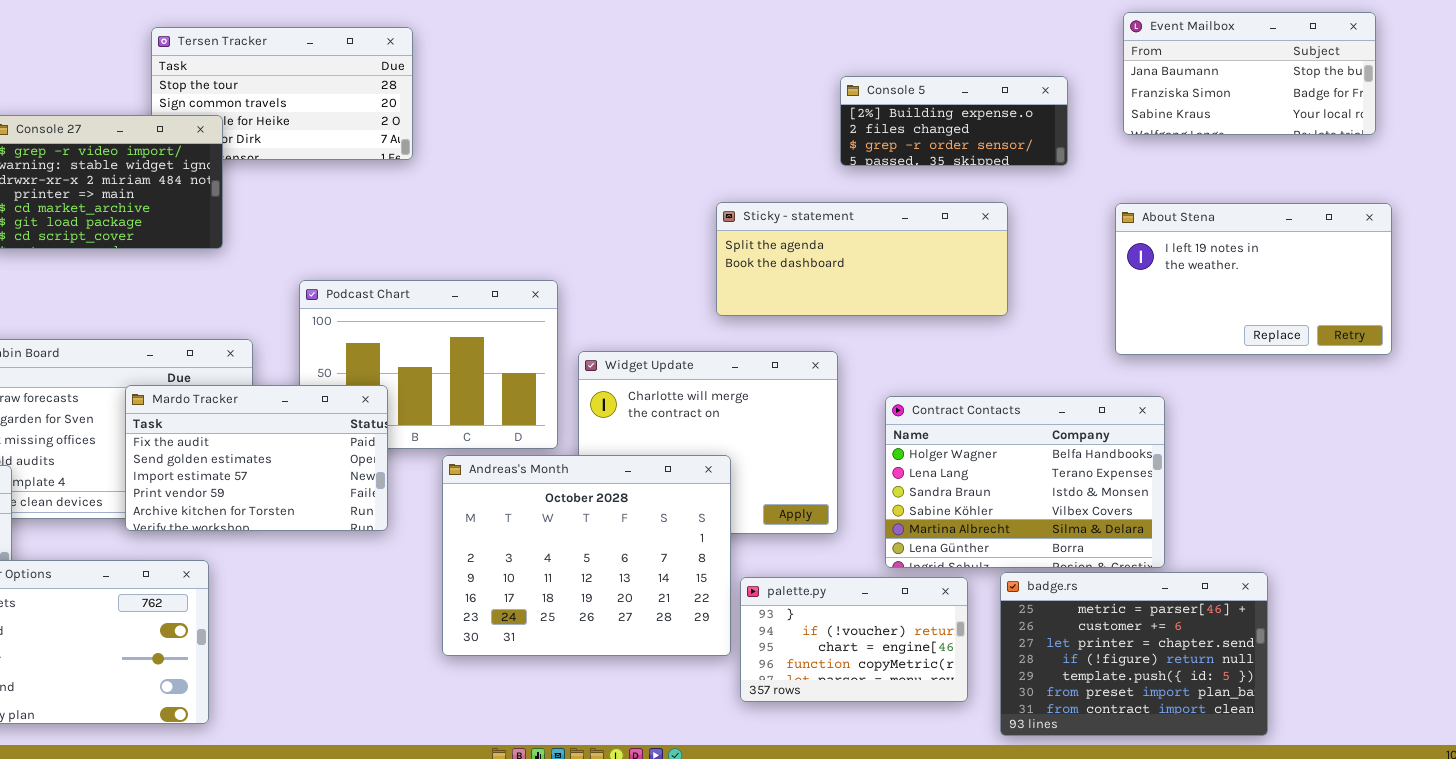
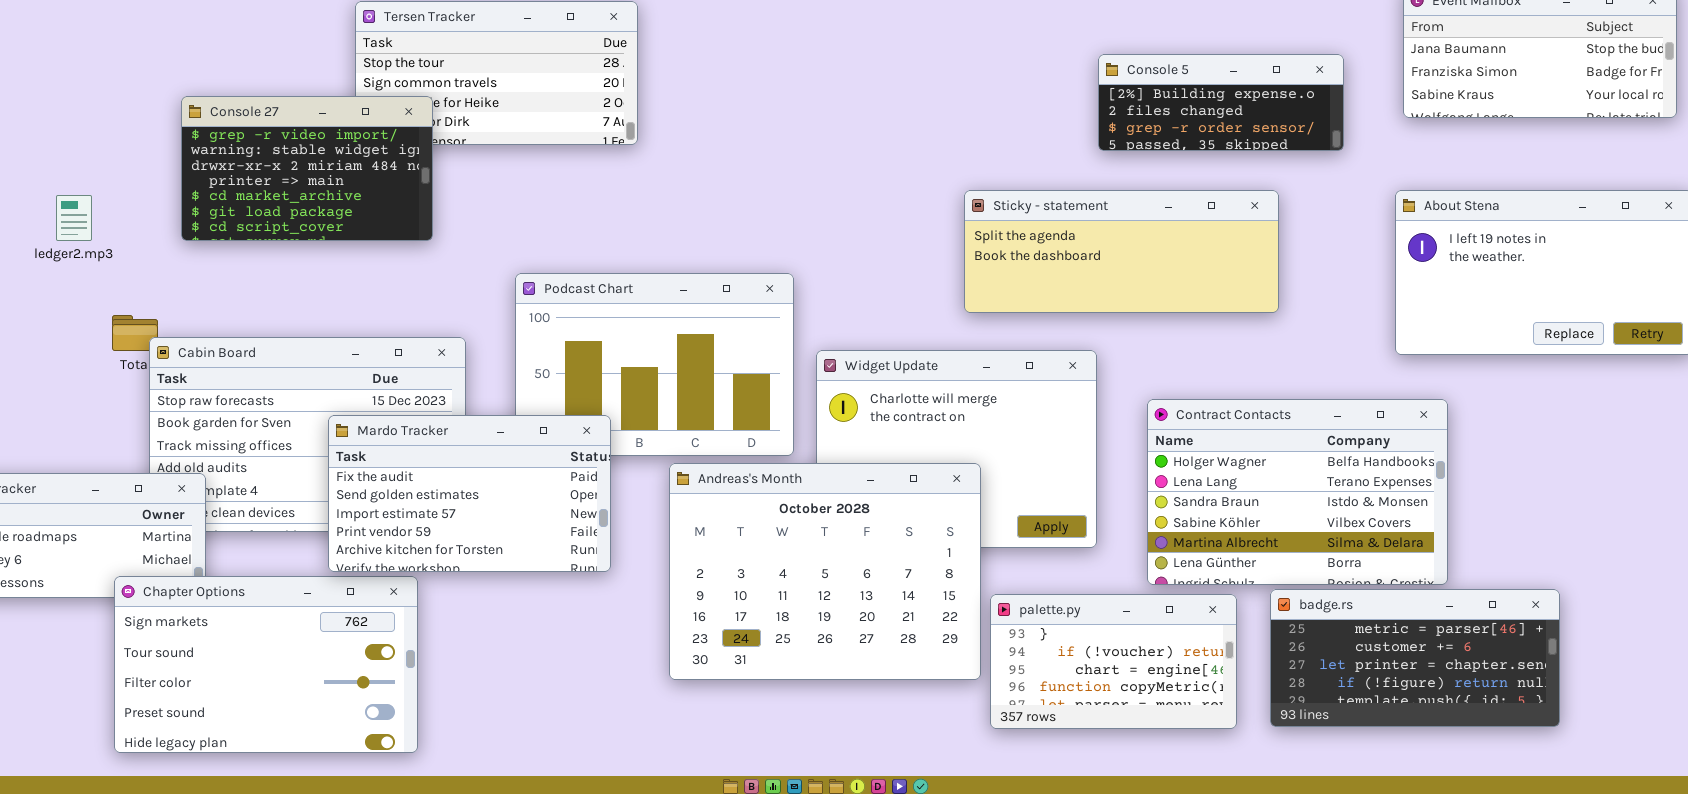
Mardo Tracker: [125,385,388,531] -> [328,415,611,572], moved
badge.rs: [1000,572,1268,736] -> [1270,589,1560,727], resized

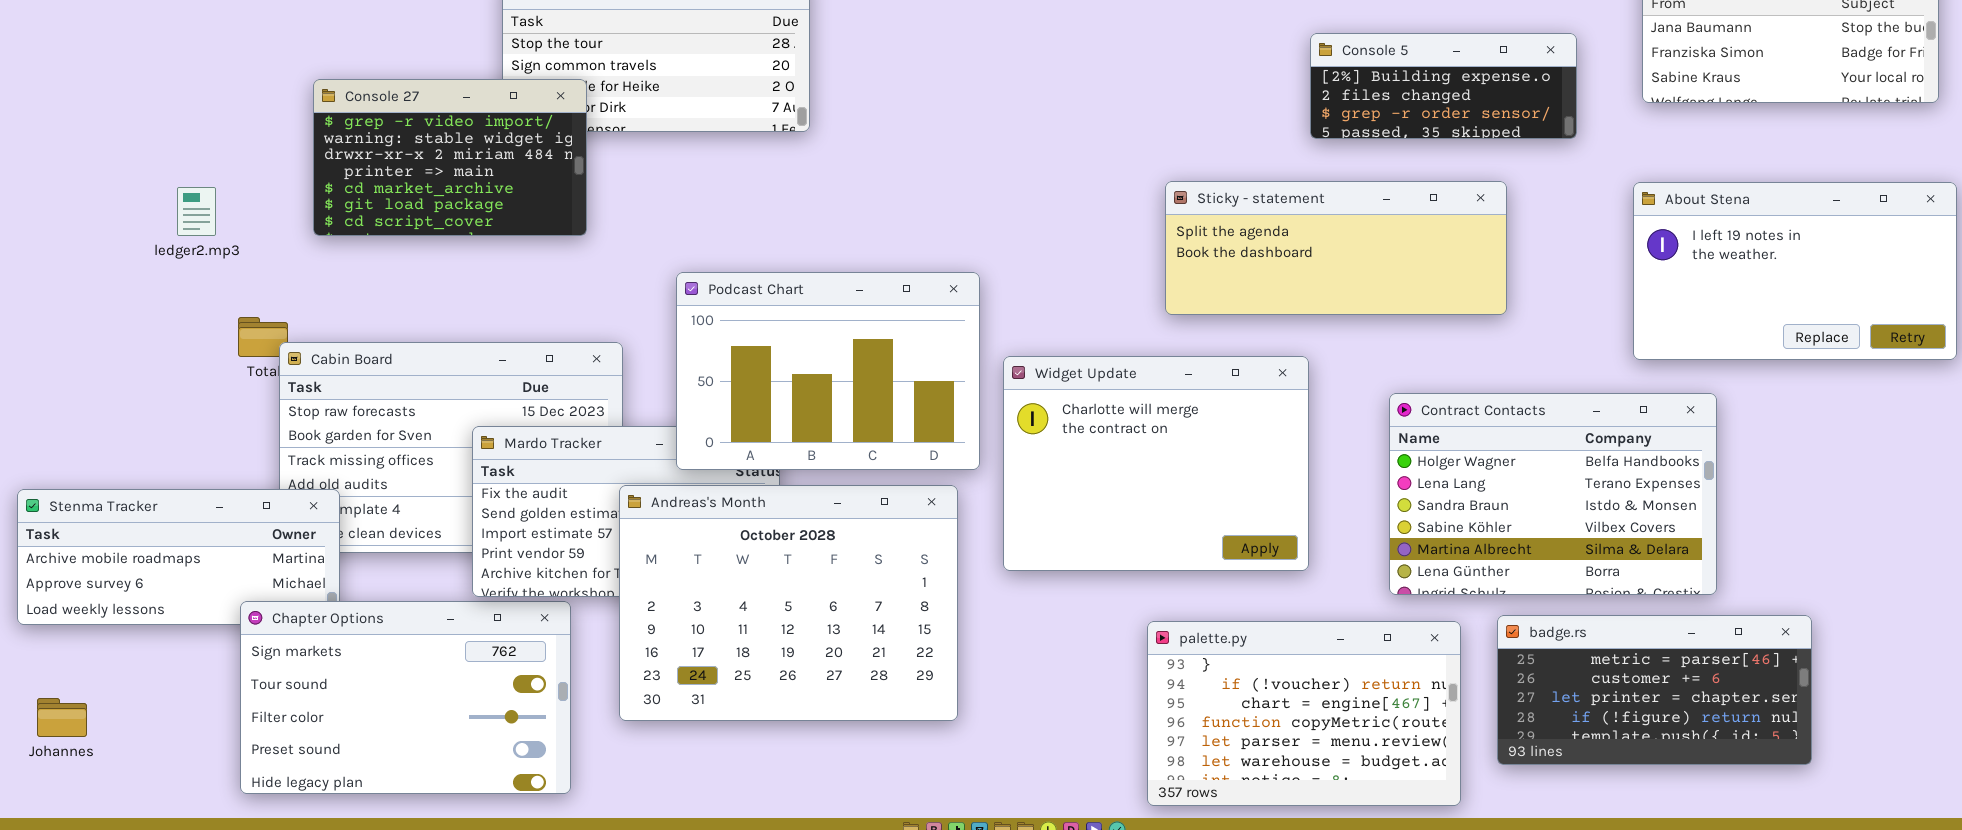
Podcast Chart: [515,273,794,456] -> [676,272,980,470], raised
Contract Contacts: [1147,399,1448,585] -> [1389,393,1717,595], moved
Andreas's Month: [669,463,981,680] -> [619,485,958,721], moved
palette.py: [990,594,1237,729] -> [1147,621,1461,806], resized

